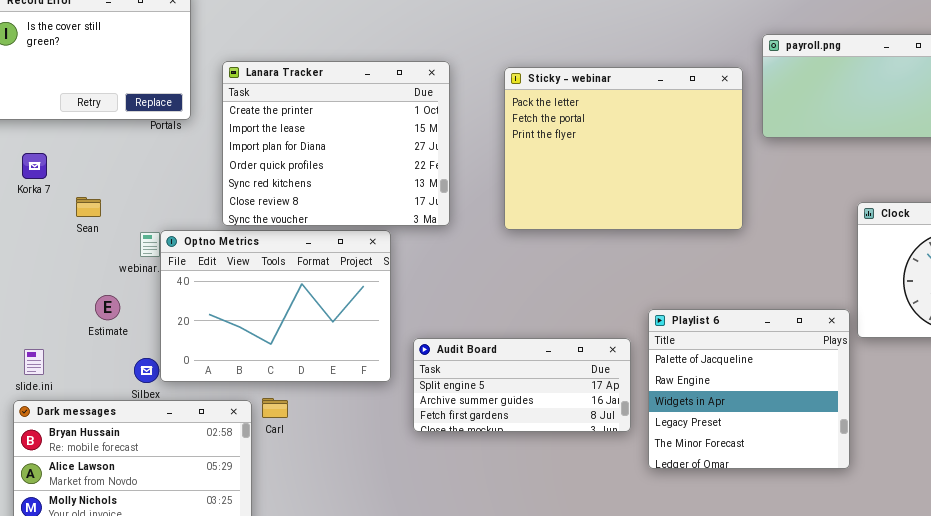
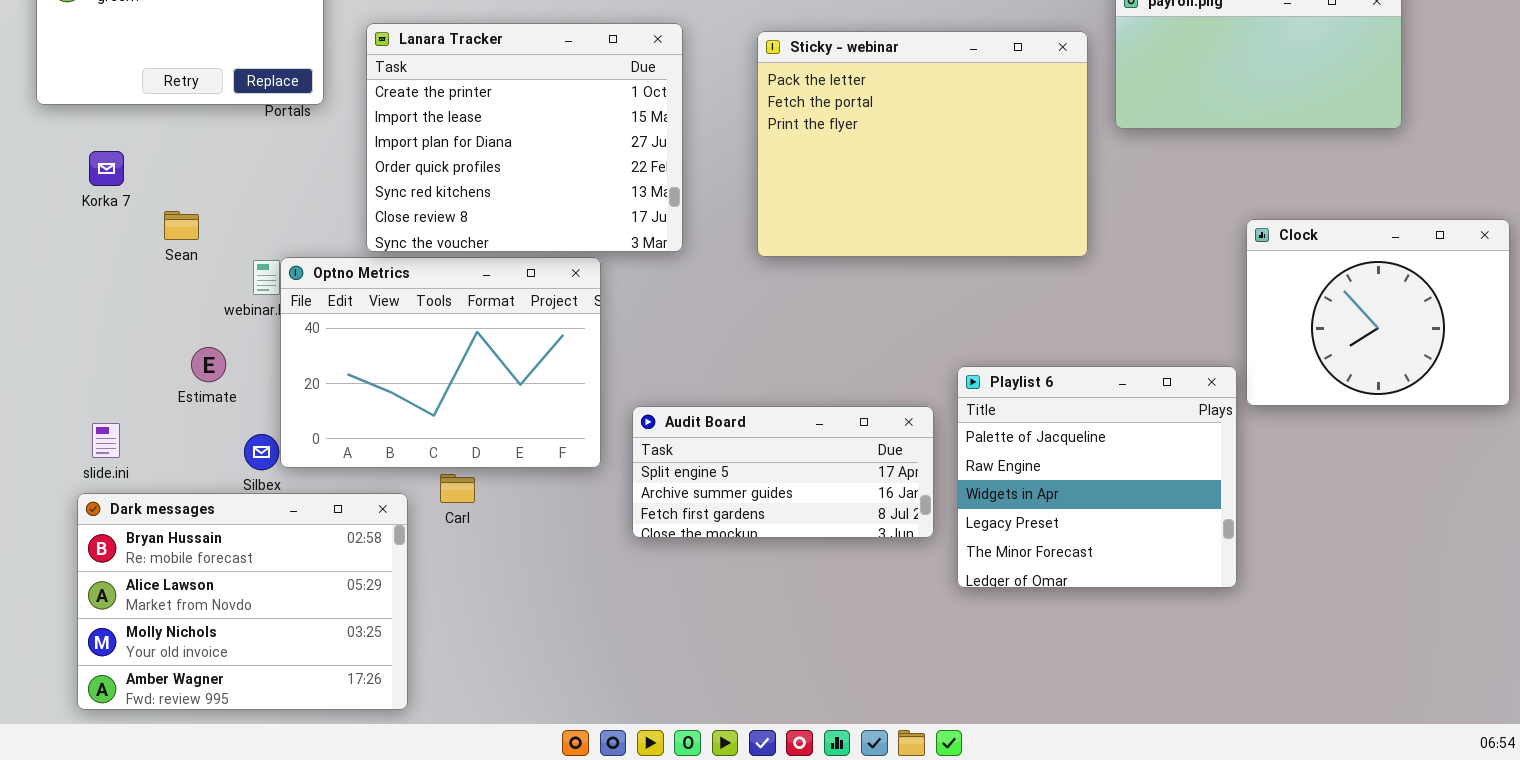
Carl: [262,398,288,418] -> [440,474,475,503], moved

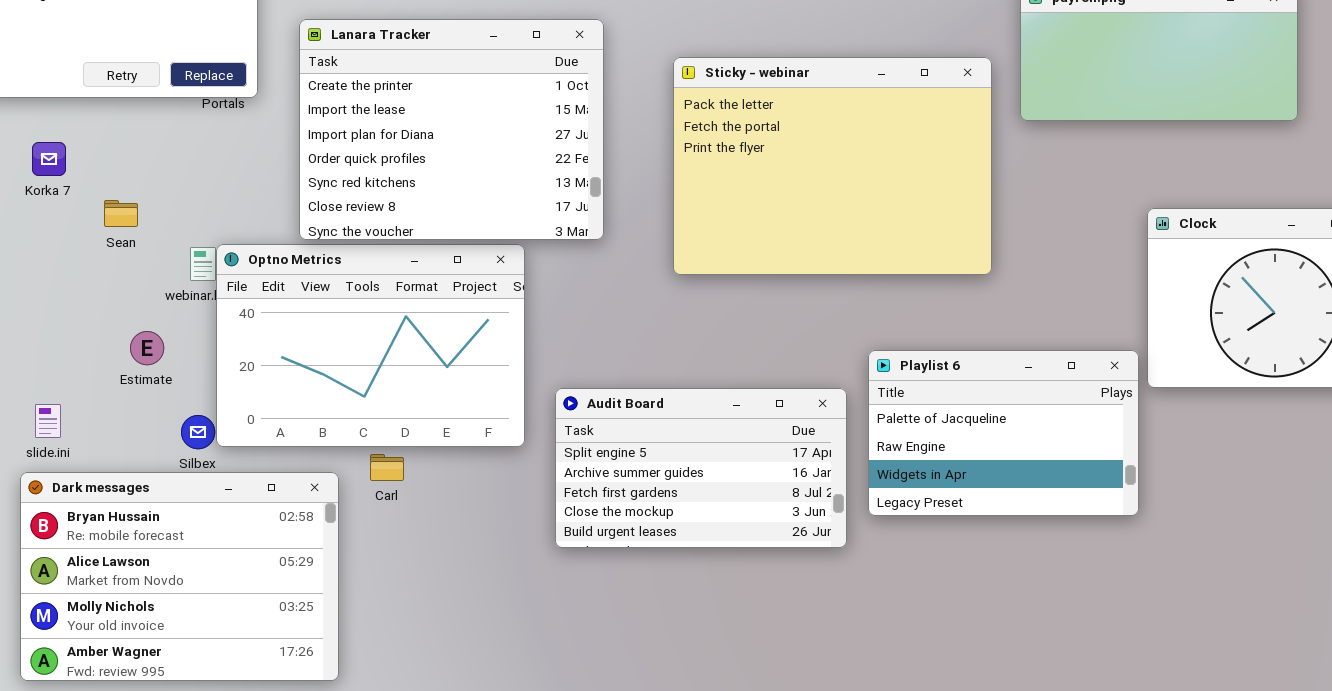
Sticky - webinar: [757,31,1088,257] -> [673,57,992,275], moved
Playlist 6: [957,366,1237,588] -> [868,350,1139,516], resized
Audit Board: [632,406,934,538] -> [555,388,847,548], resized

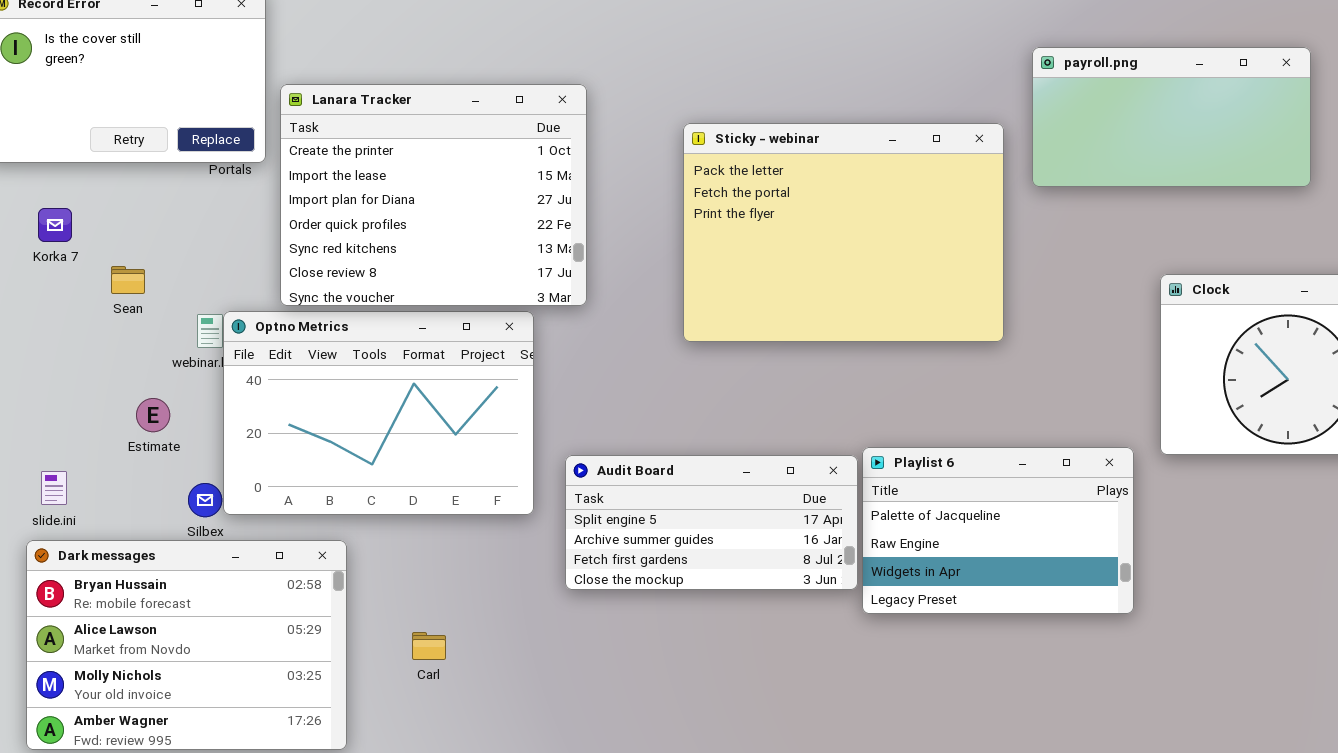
Lanara Tracker: [299,19,604,240] -> [280,84,587,306], moved
Playlist 6: [868,350,1139,516] -> [862,447,1134,614], moved
Audit Board: [555,388,847,548] -> [565,455,858,590], resized
Carl: [370,454,404,481] -> [412,632,446,660], moved

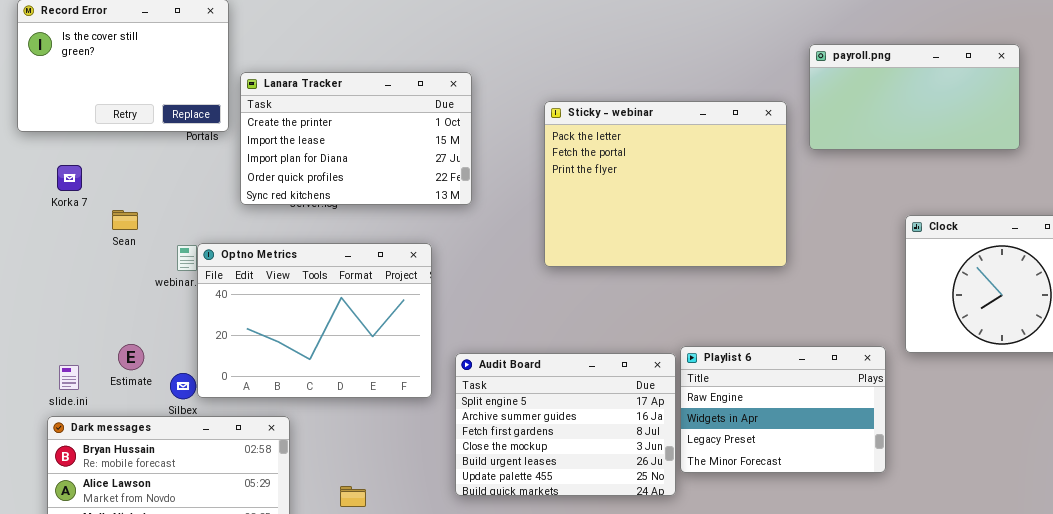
Lanara Tracker: [280,84,587,306] -> [240,72,472,205], resized
Estimate: [136,398,170,432] -> [118,344,144,370], moved
Playlist 6: [862,447,1134,614] -> [680,346,886,473], scrolled down 1 row
Audit Board: [565,455,858,590] -> [455,353,676,496], resized

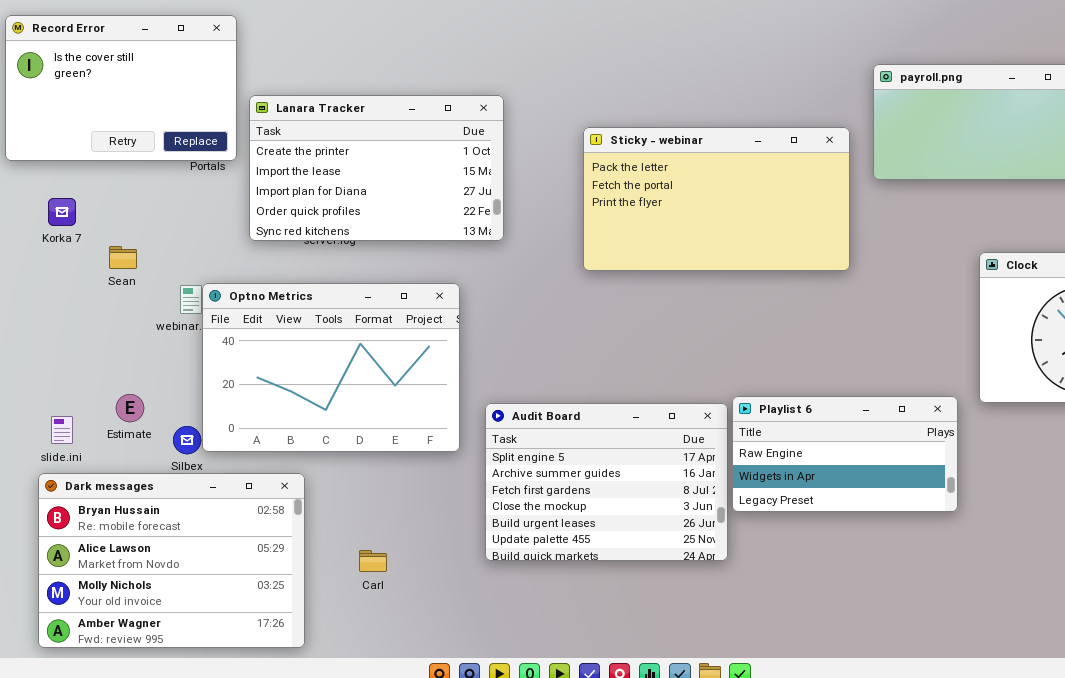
Sticky - webinar: [544,101,787,267] -> [583,127,850,271], resized
Playlist 6: [680,346,886,473] -> [732,396,958,512], resized

